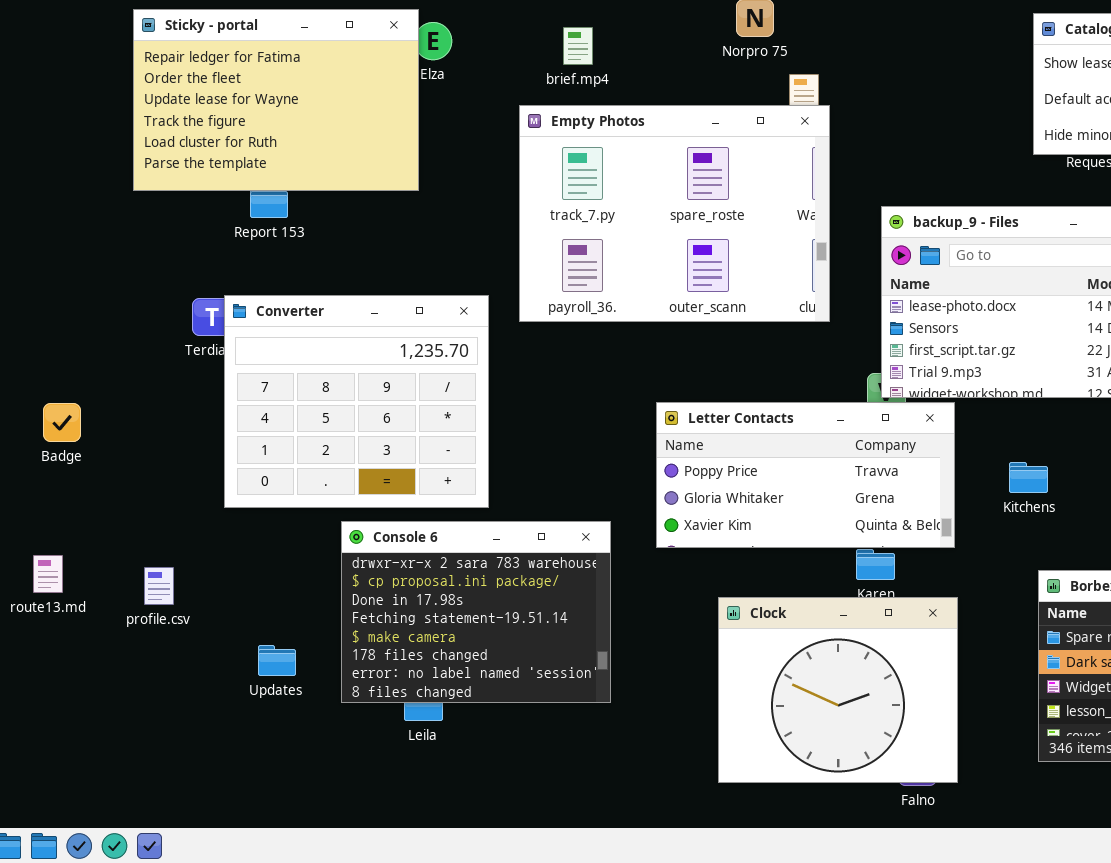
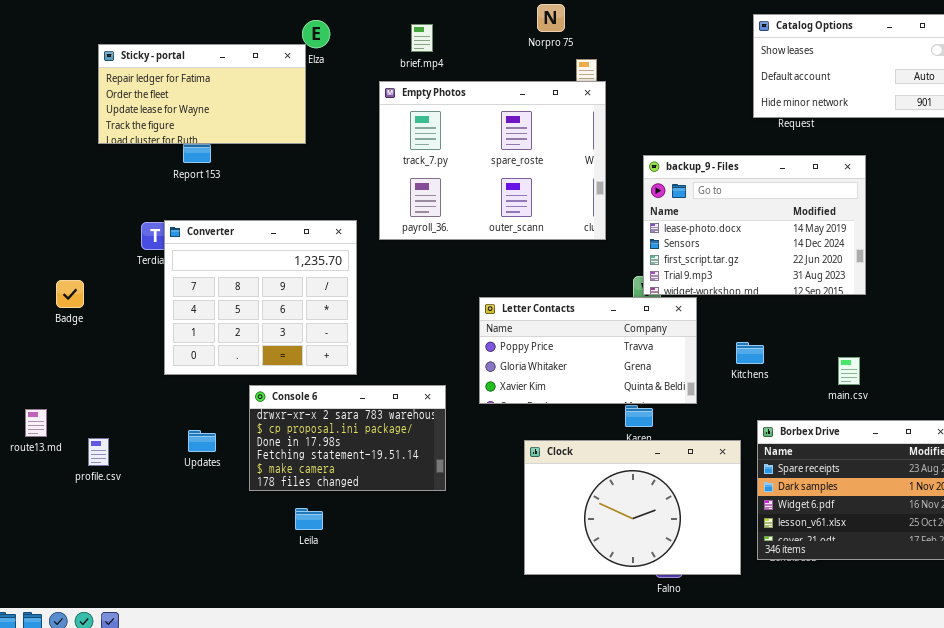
Sticky - portal: [133,9,419,191] -> [98,44,306,144], resized
Badge: [43,403,81,442] -> [56,280,84,308], moved
Console 6: [341,521,611,703] -> [249,385,446,491], resized
profile.csv: [144,567,174,605] -> [88,438,109,466], moved
Clock: [718,597,958,783] -> [524,440,741,575], resized
Updates: [258,645,296,676] -> [188,430,216,452], moved

